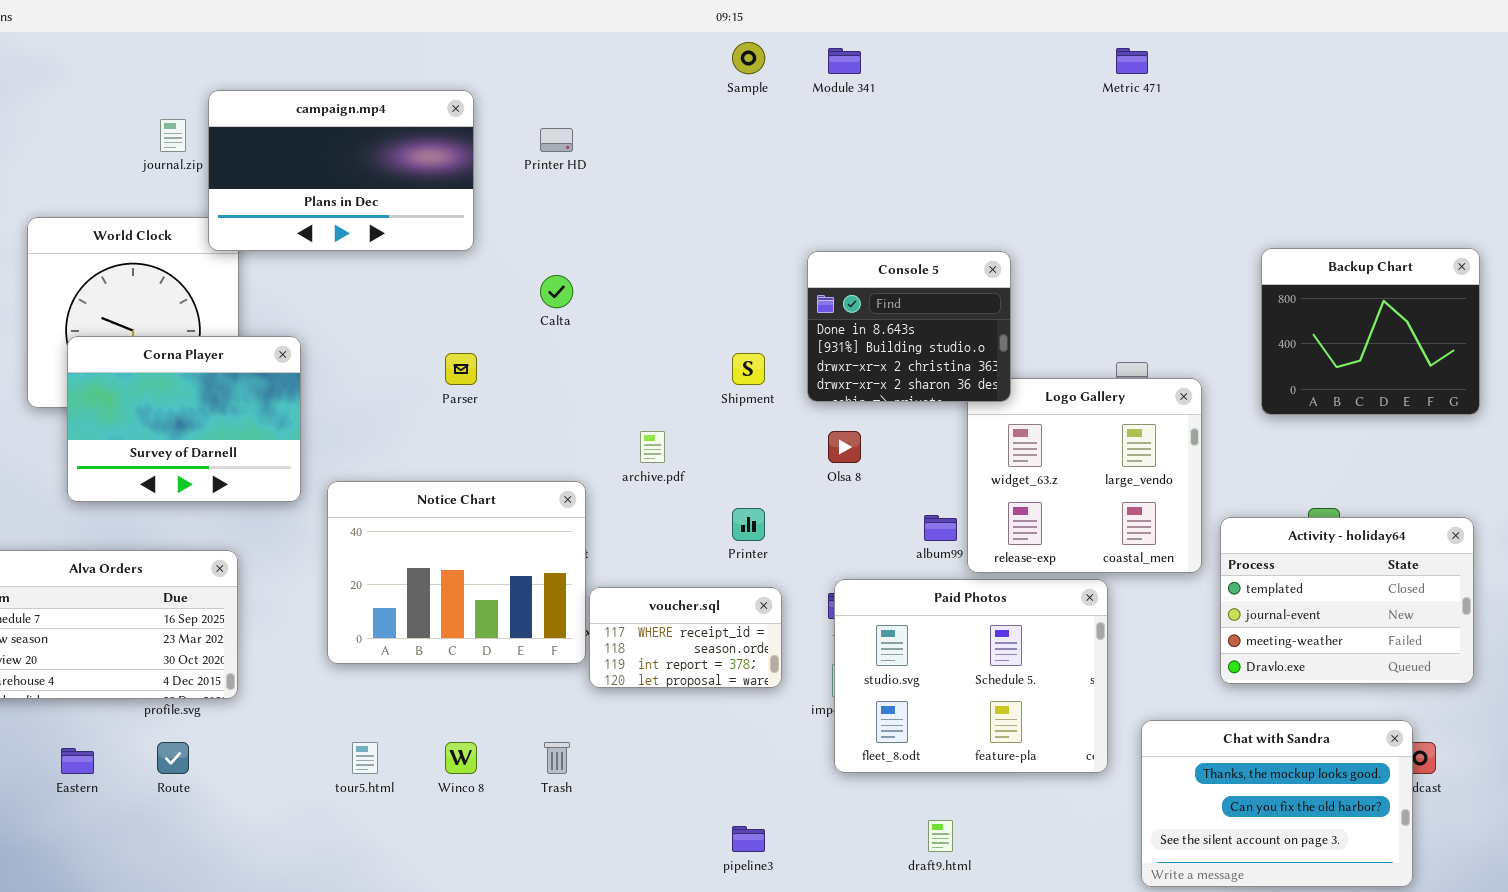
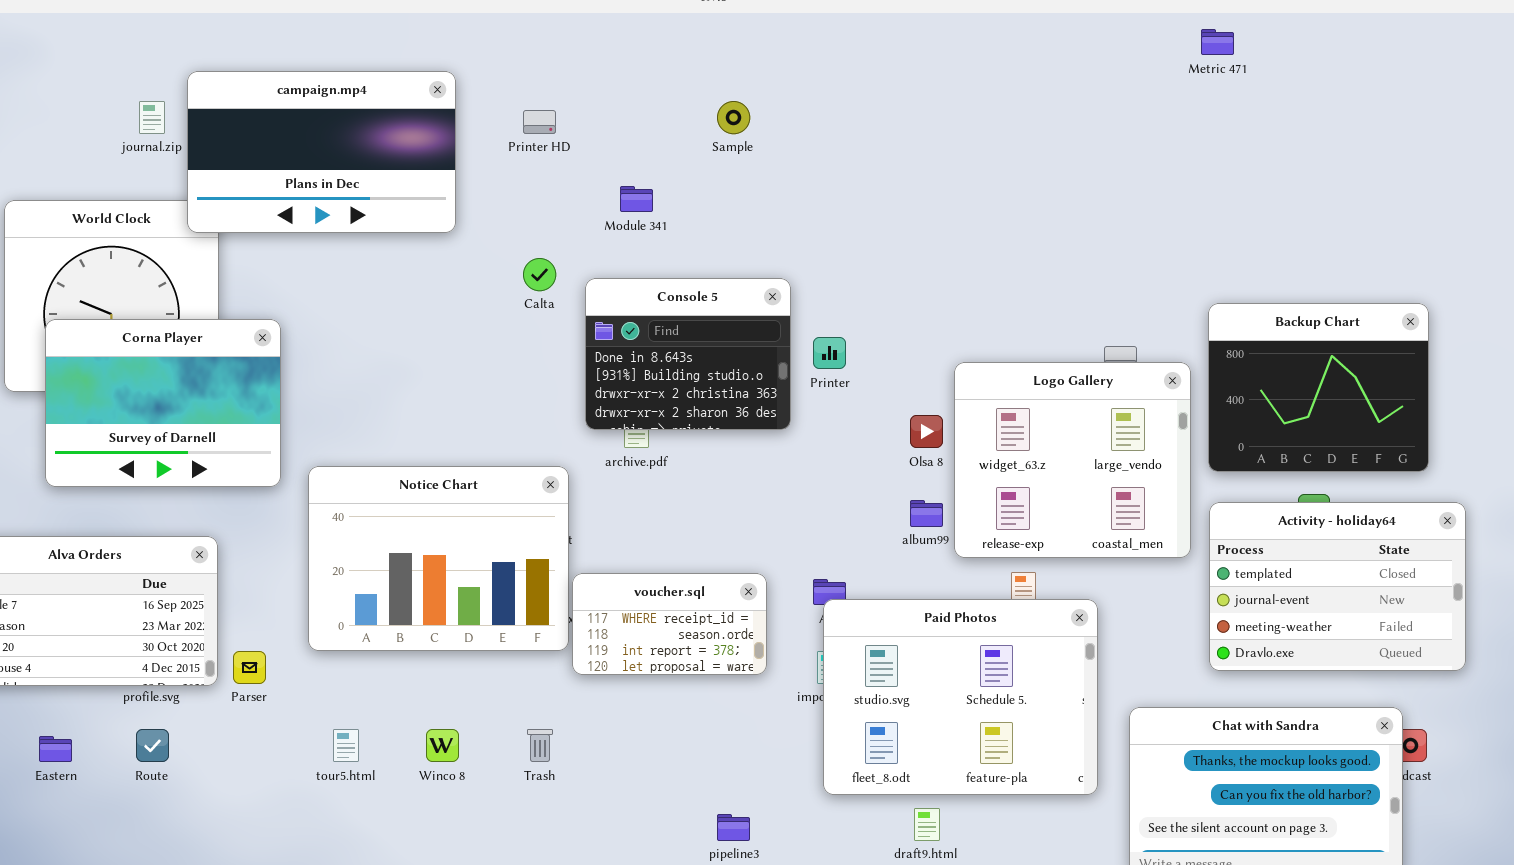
Sample: [732,42,765,74] -> [717,101,750,134], moved
Module 341: [828,48,861,74] -> [620,186,653,212], moved
Metric 471: [1116,48,1148,74] -> [1201,29,1234,55], moved
Backup Chart: [1261,248,1480,415] -> [1208,303,1429,472], moved
Console 5: [807,251,1011,402] -> [585,278,791,430], moved
Parser: [445,353,477,385] -> [233,651,266,684], moved
Olsa 8: [828,431,861,463] -> [910,415,943,448], moved
Printer: [732,508,765,541] -> [813,337,846,369], moved
Paid Photos: [834,579,1108,773] -> [823,599,1098,795], moved

